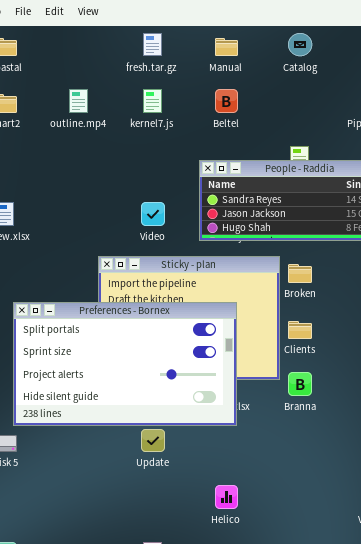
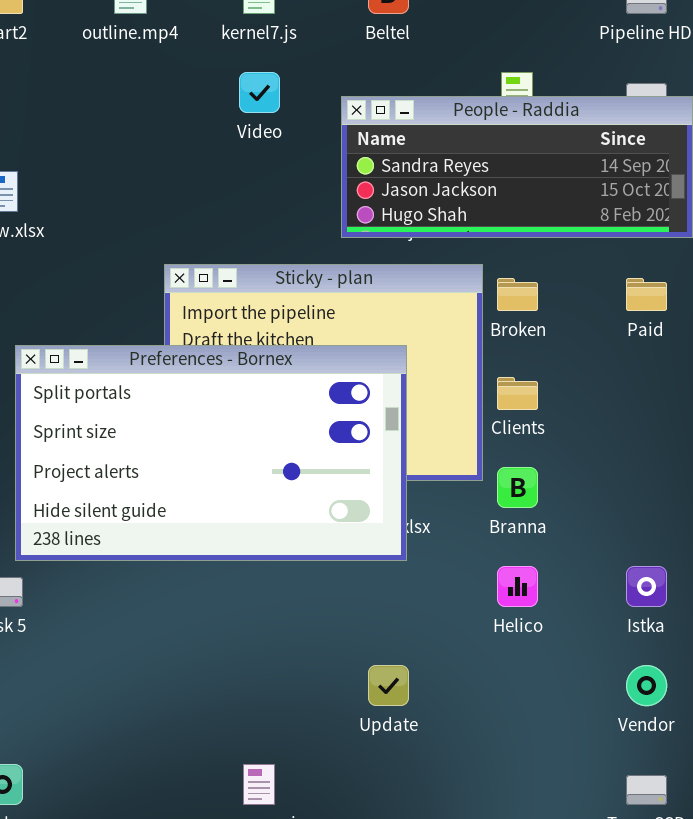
Video: [141,202,165,226] -> [239,72,280,113], moved
Update: [141,429,165,452] -> [368,665,409,706], moved
Helico: [215,485,238,509] -> [497,566,538,607], moved

